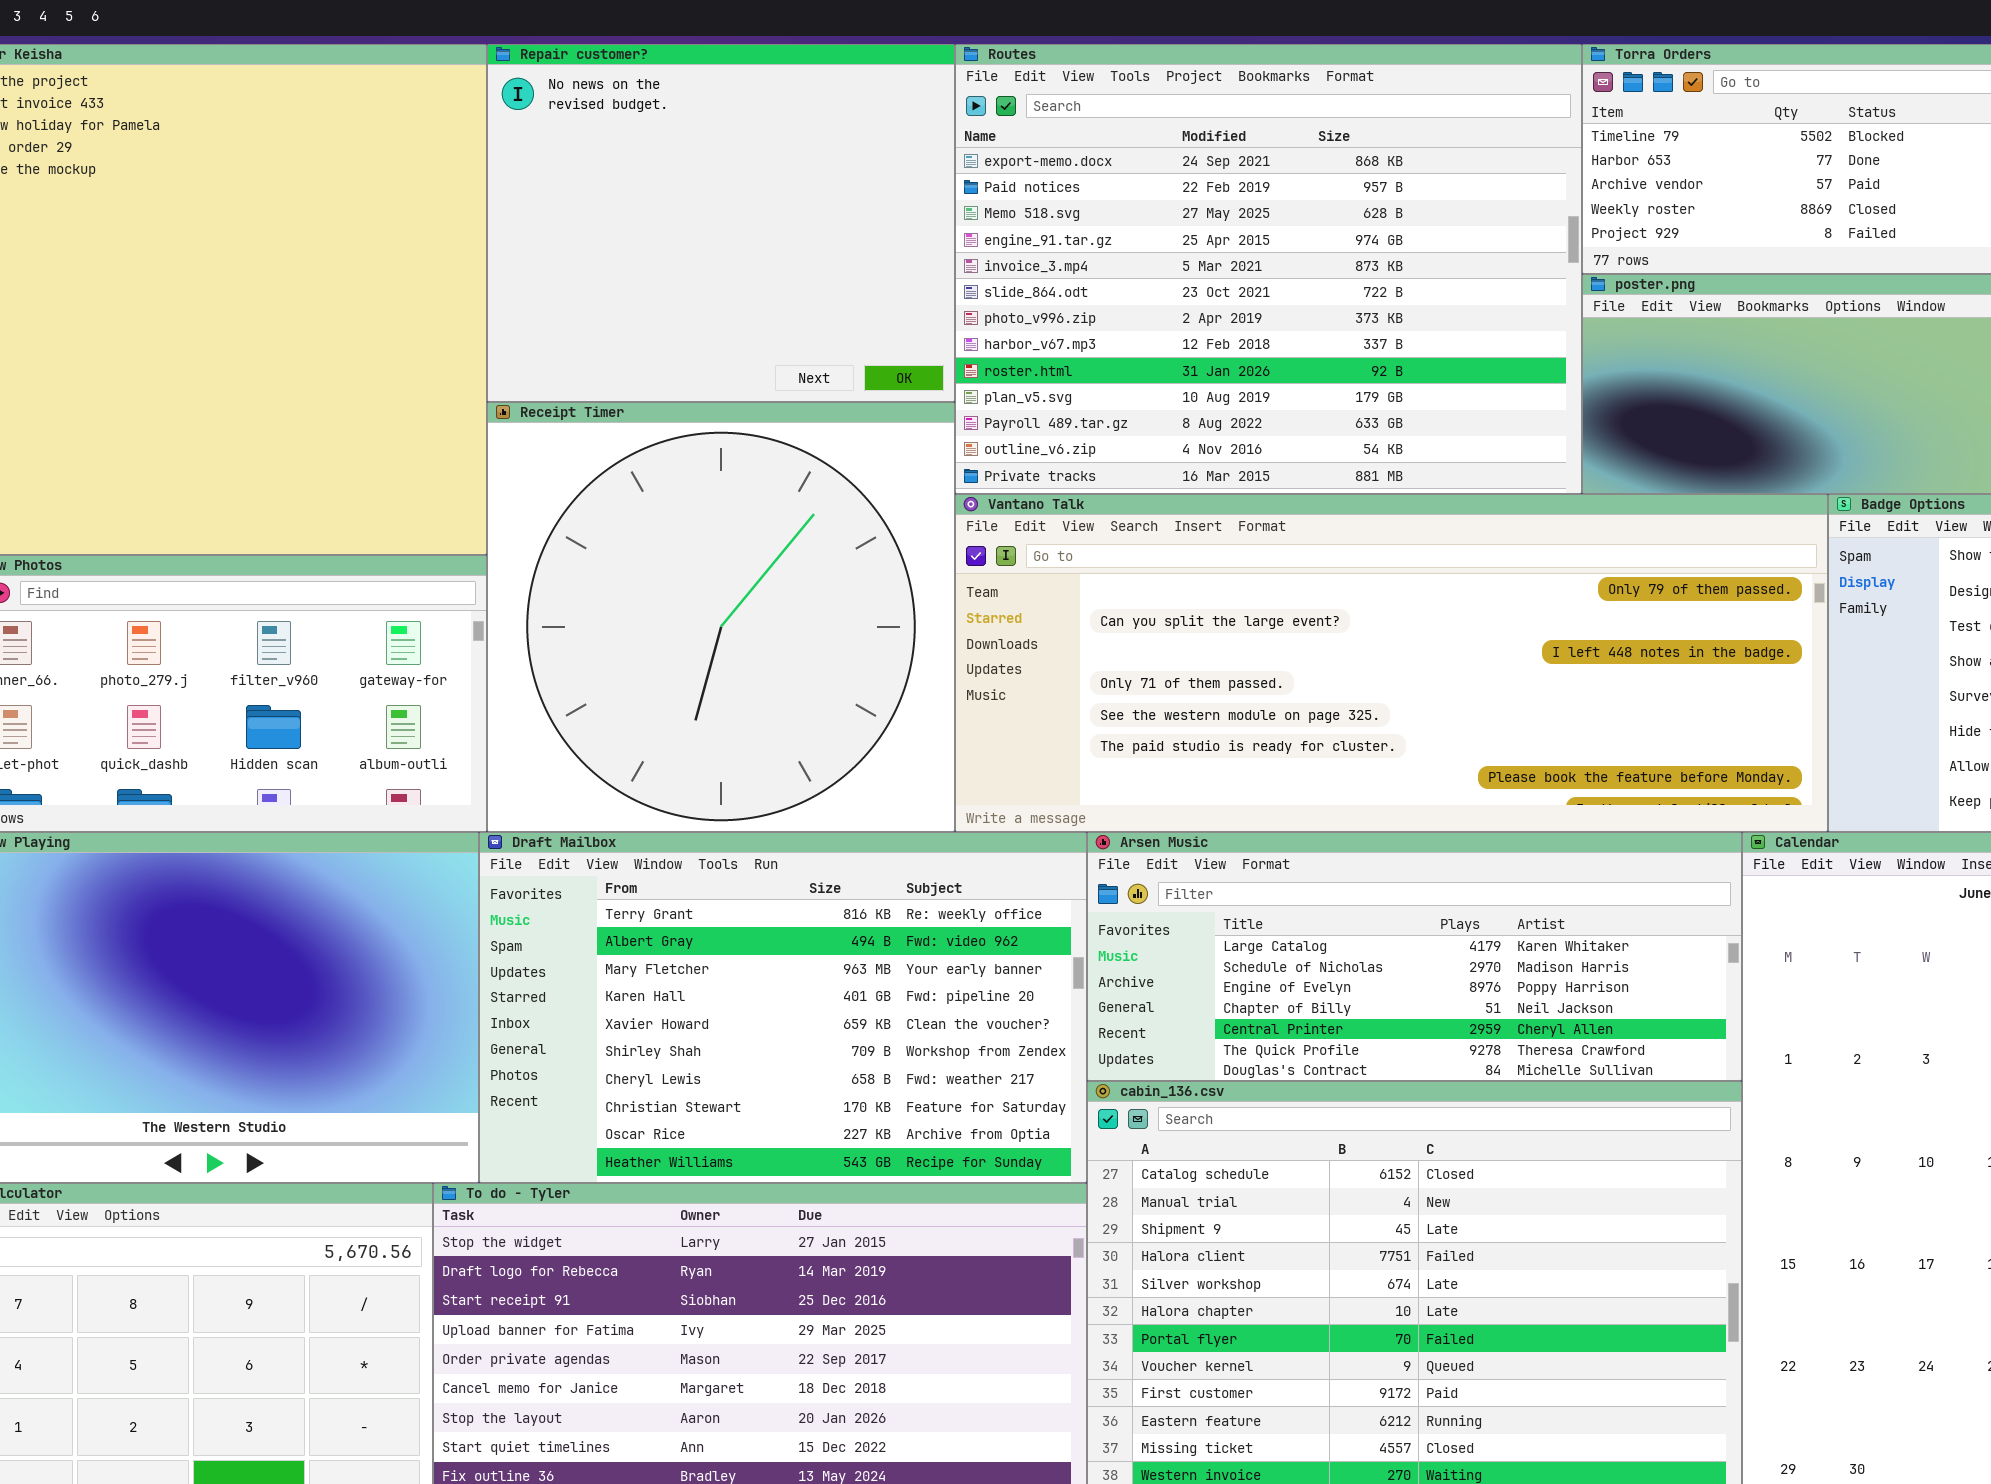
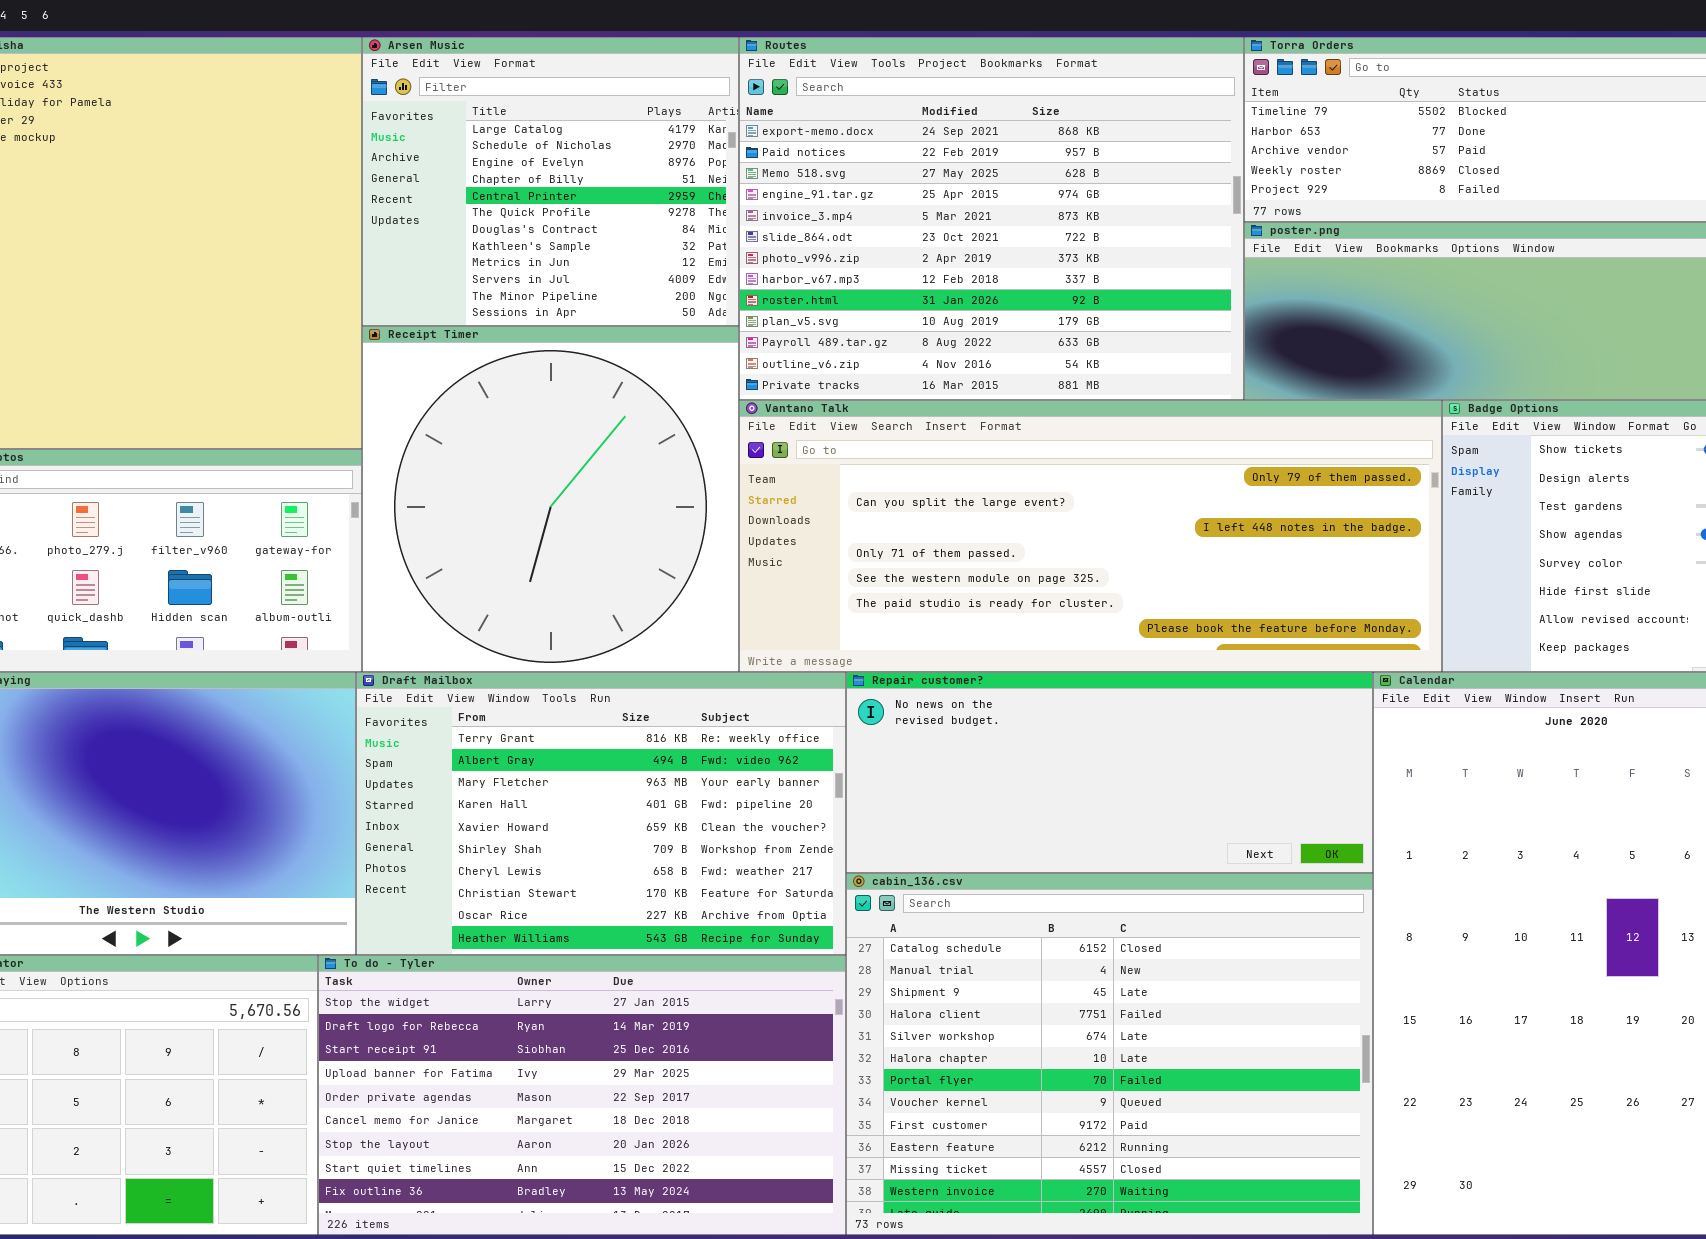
Repair customer?: [487,44,955,402] -> [846,672,1373,873], moved, resized
Arsen Music: [1087,832,1742,1081] -> [362,37,739,326], moved, resized

